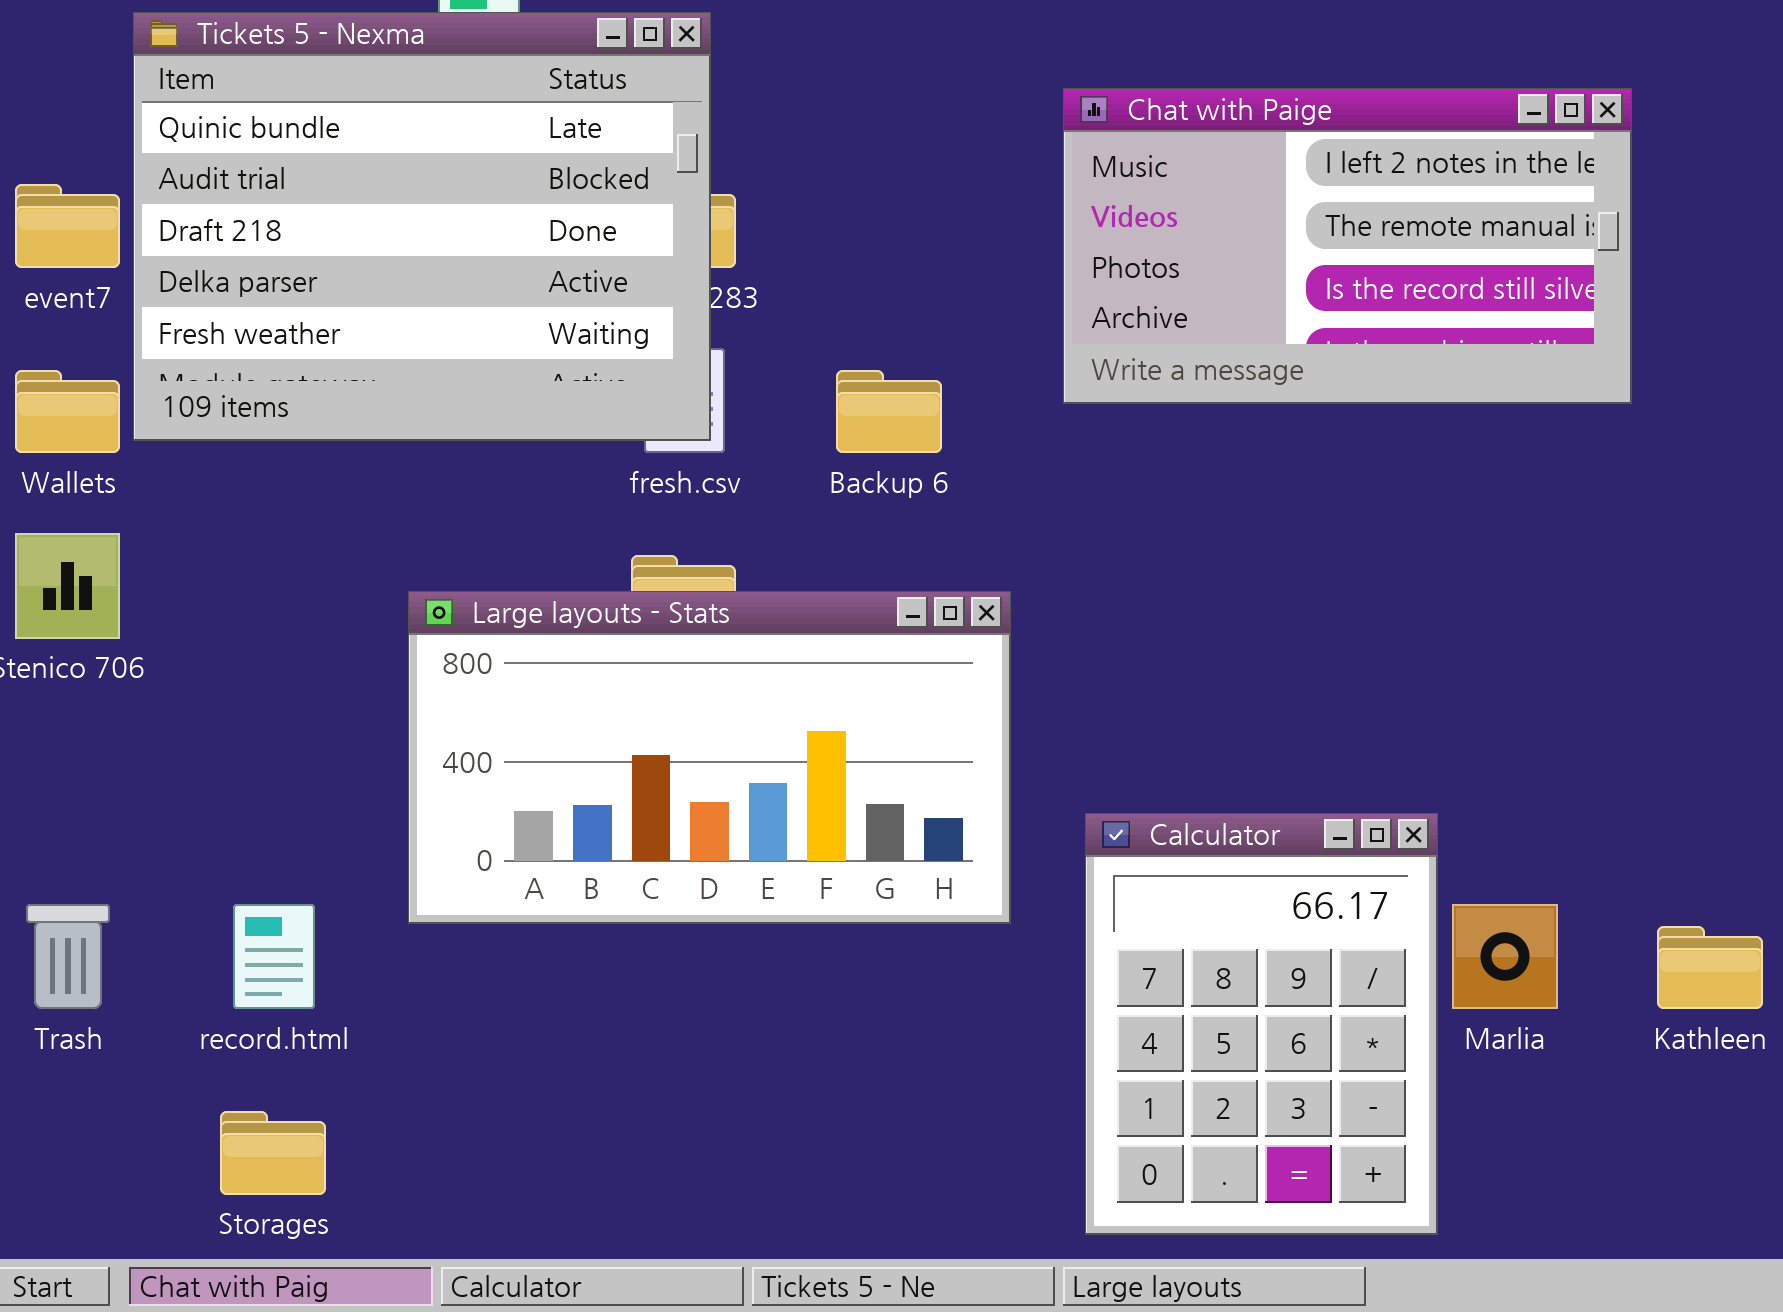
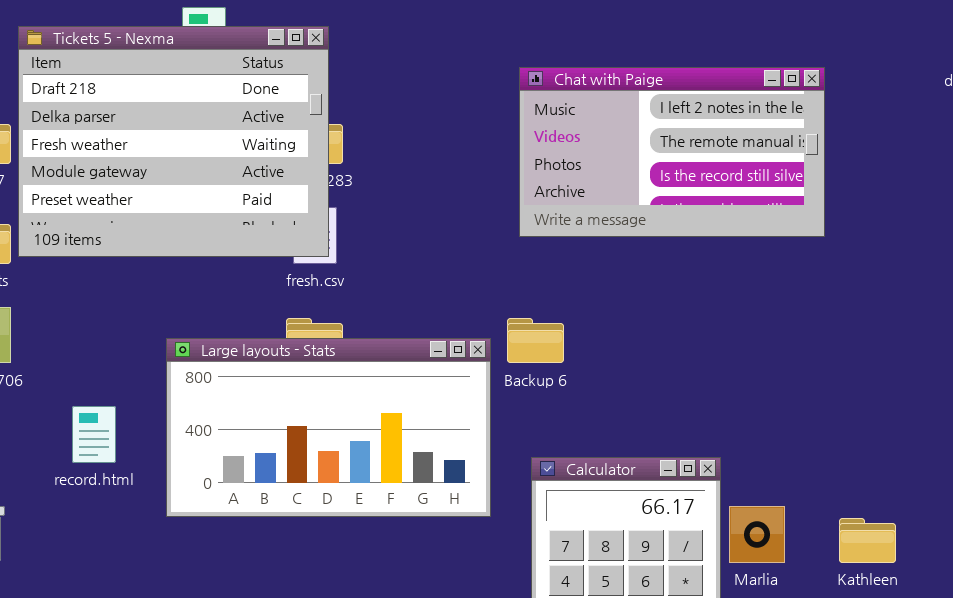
Tickets 5 - Nexma: [133,12,711,441] -> [18,26,329,257], scrolled down 2 rows
Backup 6: [836,370,942,453] -> [507,318,564,363], moved
record.html: [233,904,315,1009] -> [72,406,116,463], moved

